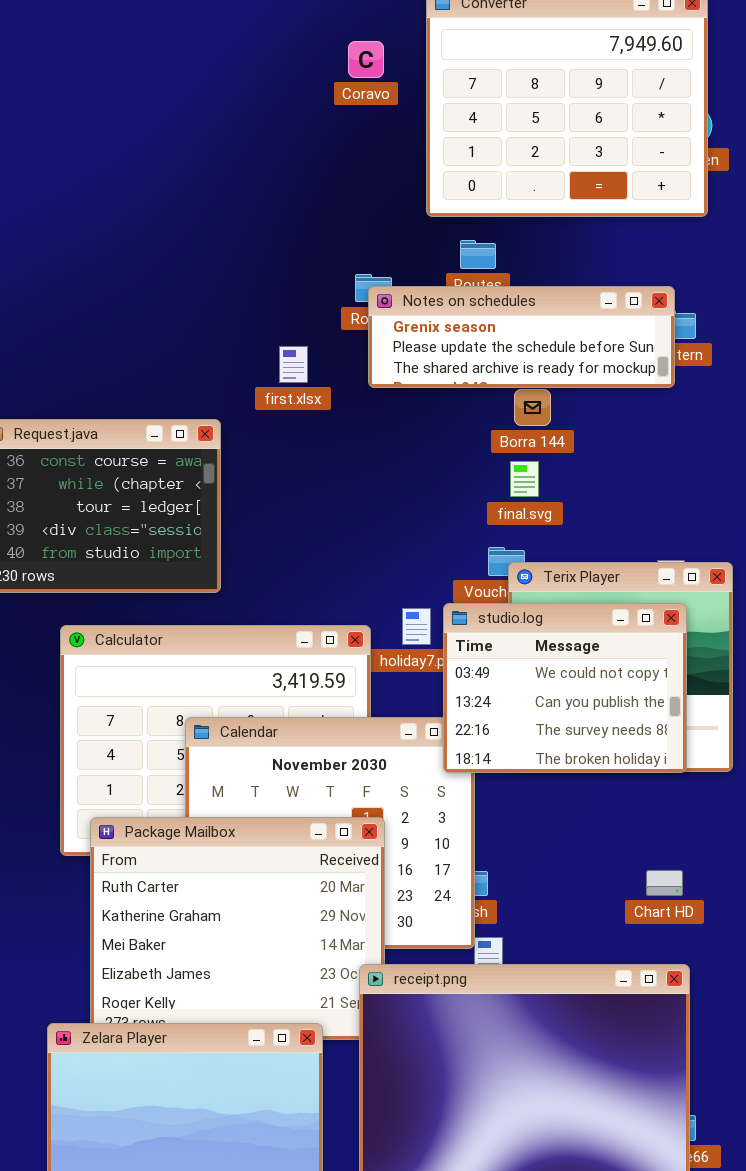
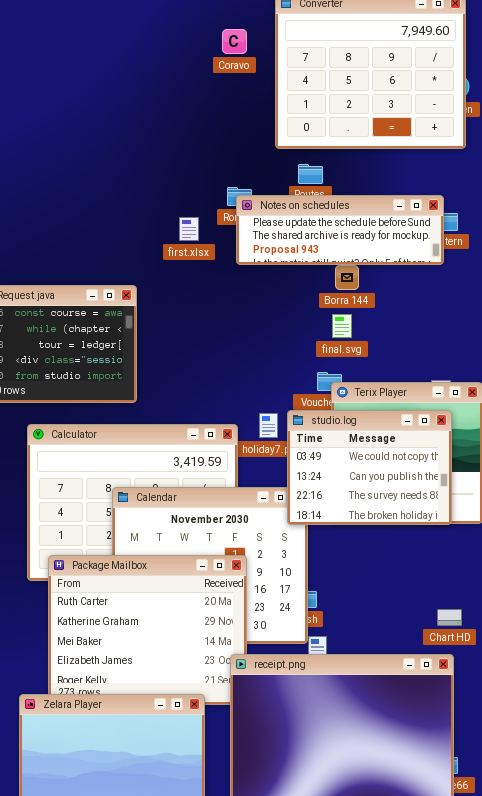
Notes on schedules: [368,286,675,388] -> [236,195,444,265], scrolled down 1 row
first.xlsx: [279,346,308,383] -> [179,217,199,241], moved
Chart HD: [646,870,683,896] -> [437,609,462,626], moved

